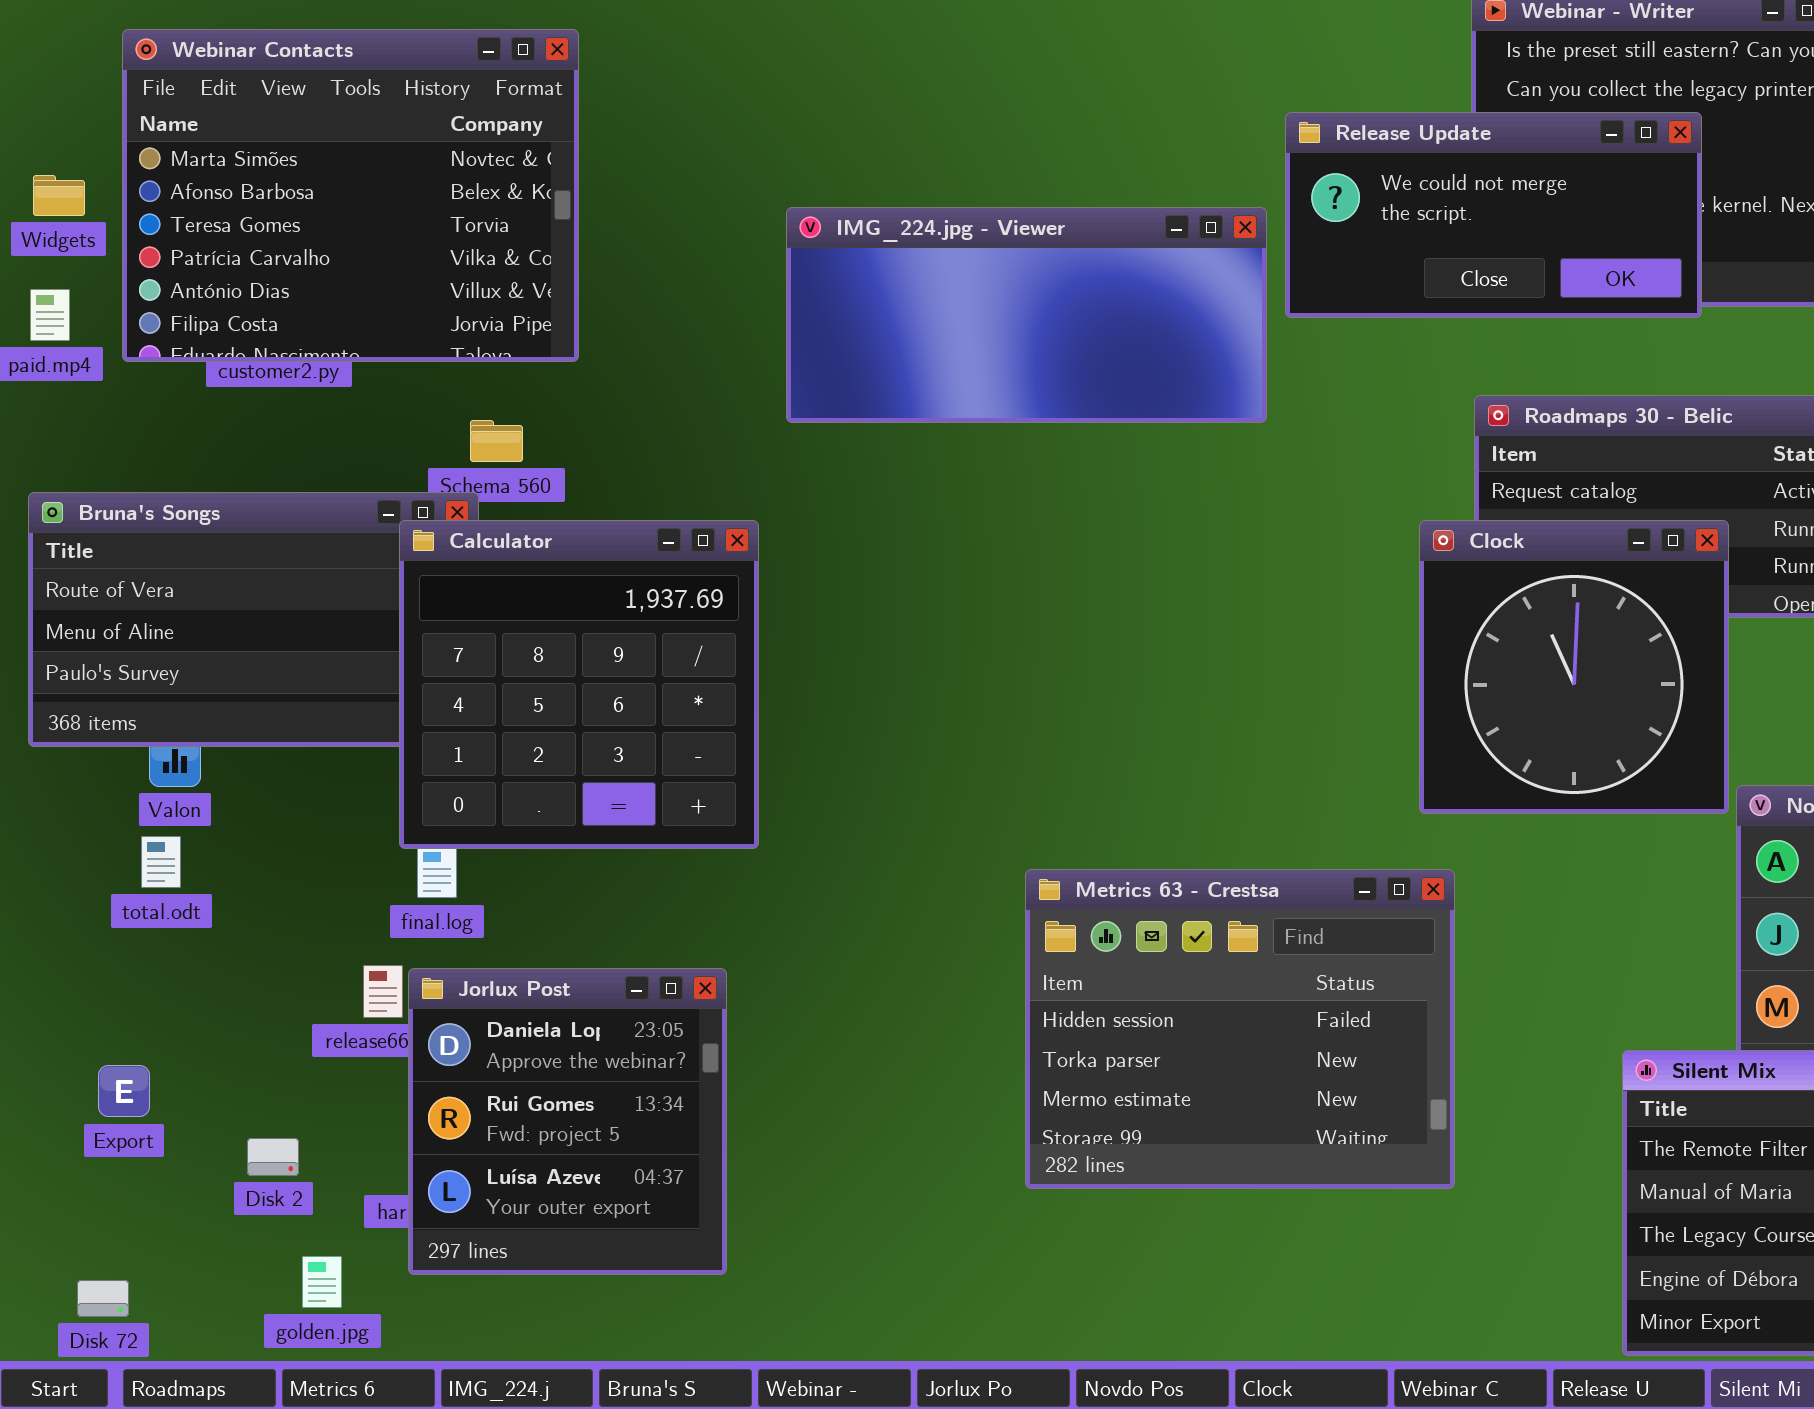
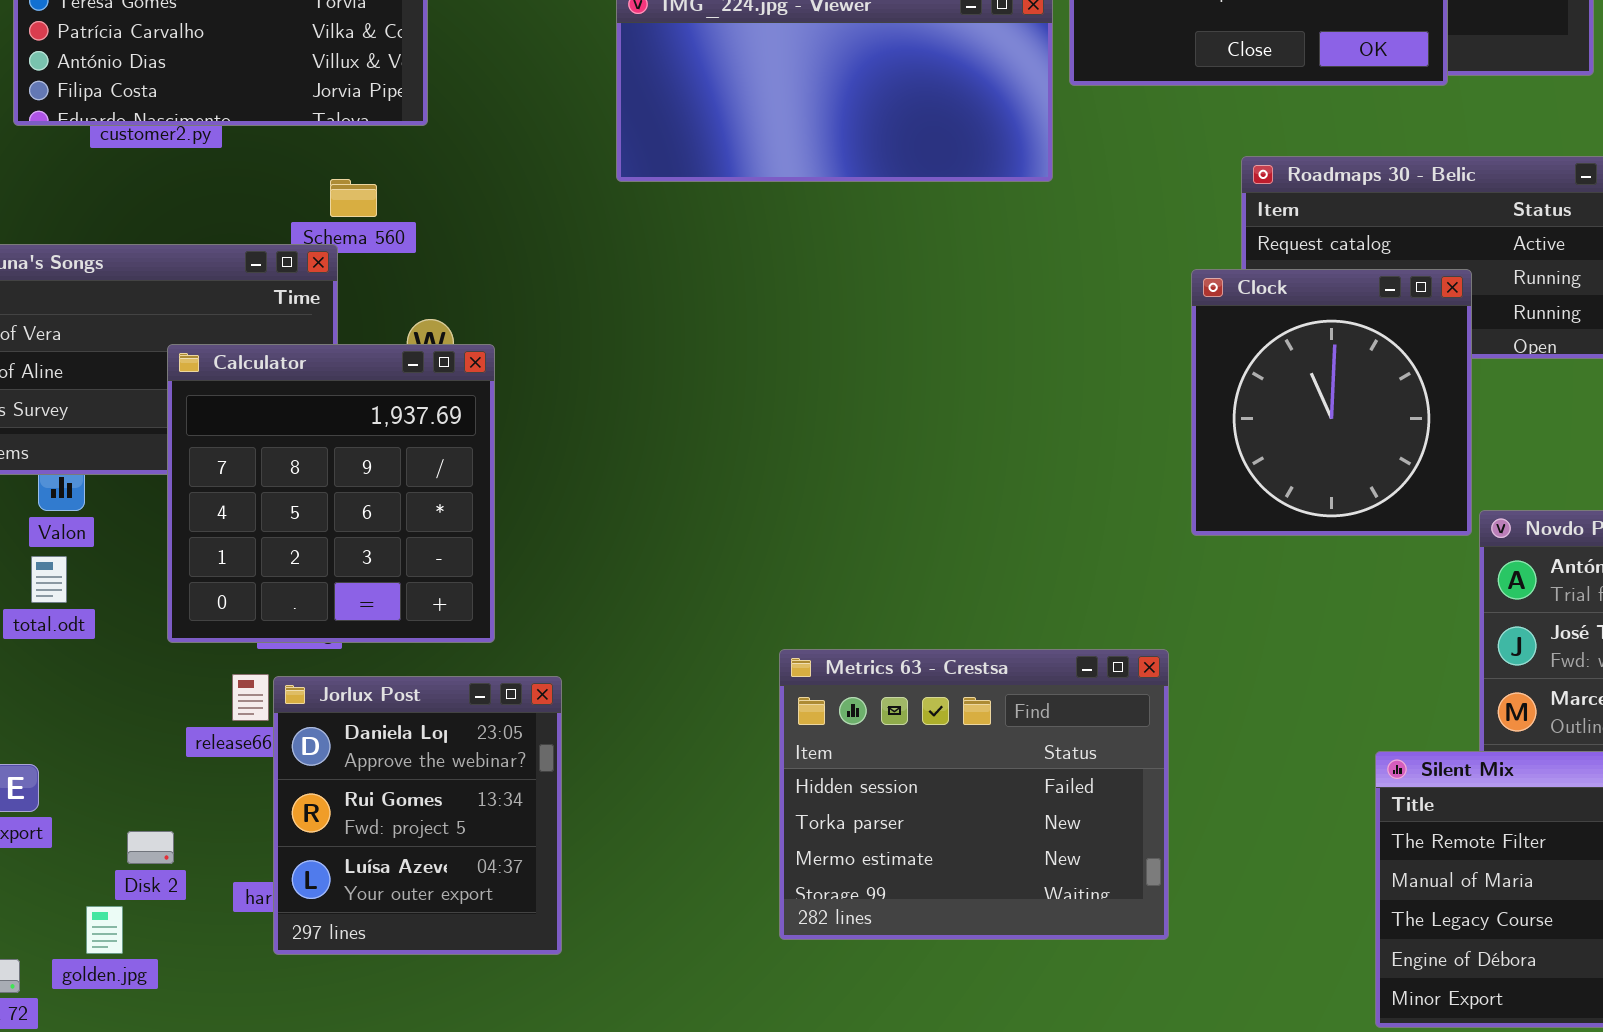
Calculator: [399,520,759,849] -> [167,344,495,643], moved
Metrics 63 - Crestsa: [1025,869,1455,1189] -> [779,649,1169,940], moved
golden.jpg: [302,1256,342,1308] -> [86,906,123,954], moved

